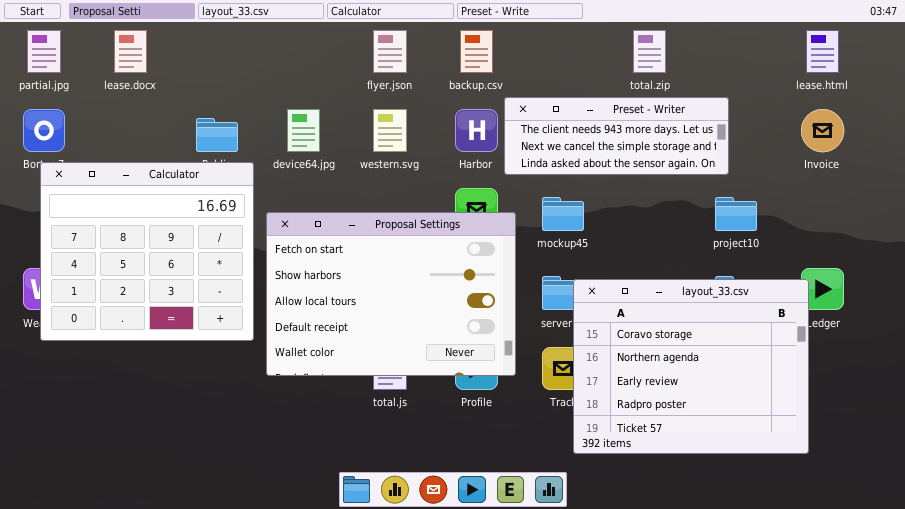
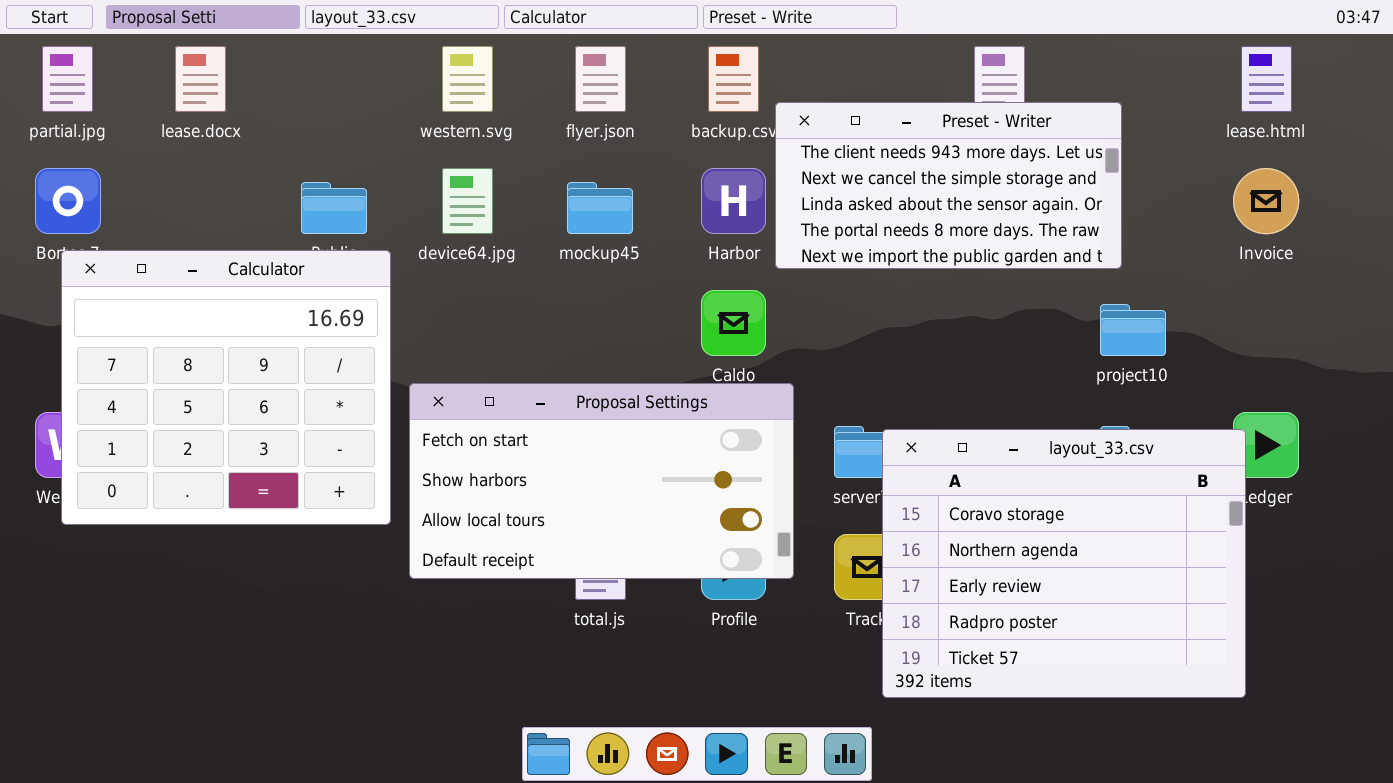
Preset - Writer: [504,97,729,175] -> [775,102,1122,269], resized
western.svg: [373,109,407,152] -> [442,46,493,112], moved
mockup45: [542,197,584,231] -> [567,182,633,234], moved
Proposal Settings: [266,212,516,376] -> [409,383,794,579], resized

